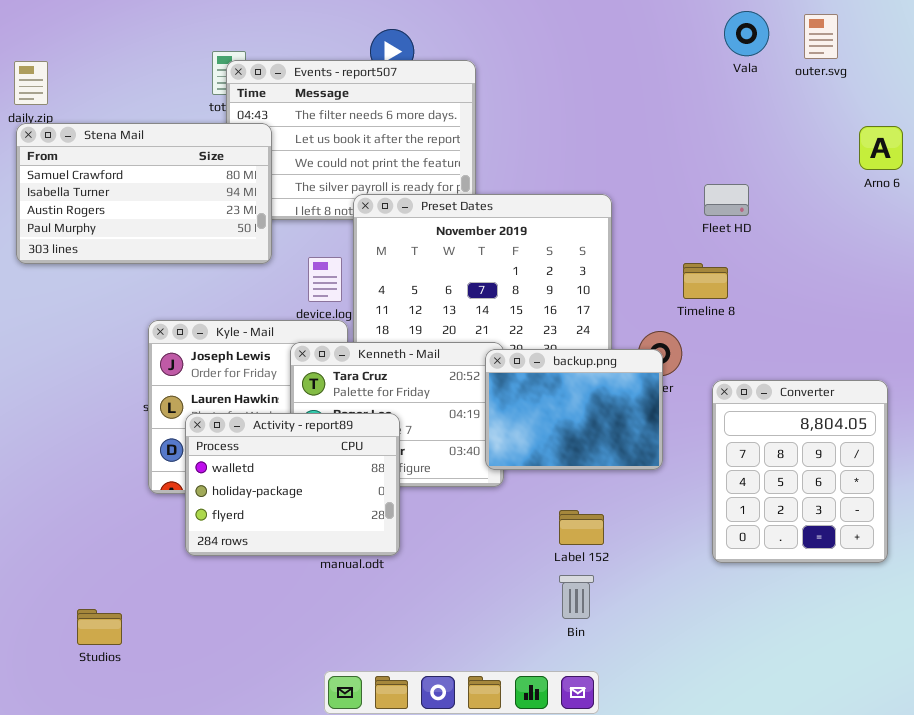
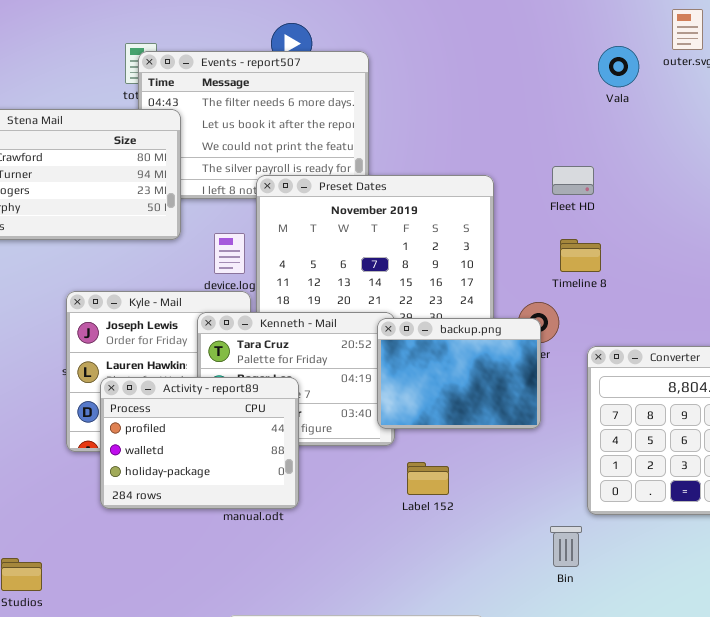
Vala: [724,11,769,56] -> [598,46,639,87], moved
Fleet HD: [704,184,749,216] -> [552,166,594,195], moved
Activity - report89: [185,413,400,556] -> [100,377,299,509], scrolled up 1 row
Label 152: [559,510,604,545] -> [407,462,449,495], moved
Bin: [559,575,594,619] -> [550,526,582,567], moved

